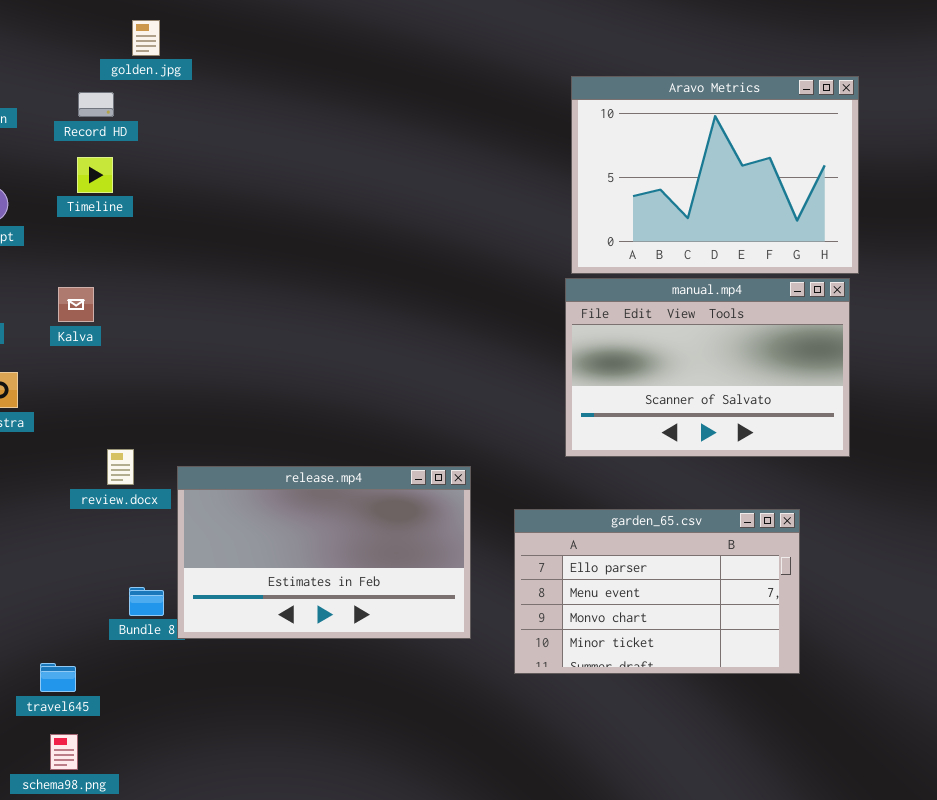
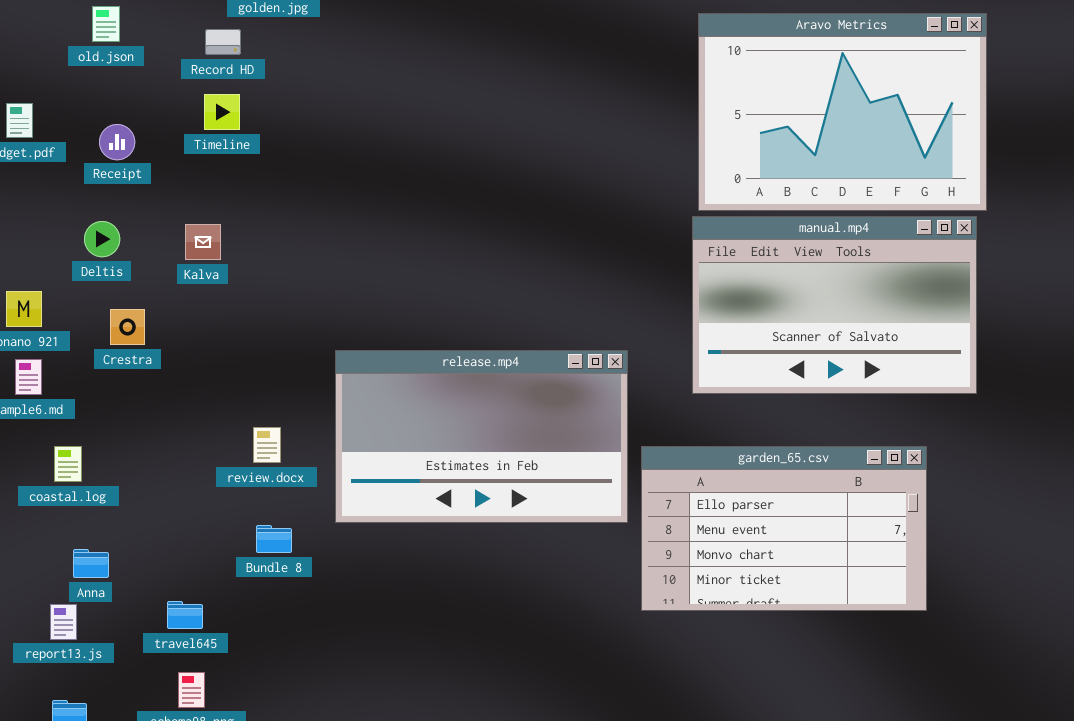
review.docx: [107,449,134,485] -> [253,427,281,463], moved
release.mp4: [177,466,471,639] -> [335,350,628,523], moved

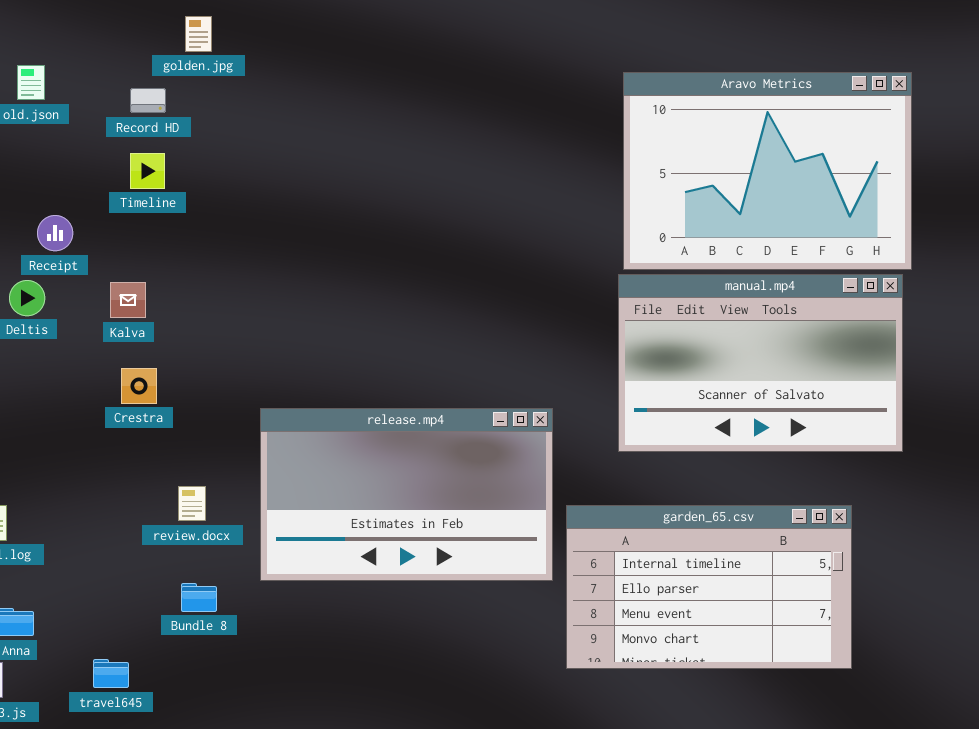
Receipt: [99,124,135,160] -> [37,215,73,251], moved
Crestra: [110,309,145,345] -> [121,368,157,404], moved
garden_65.csv: [641,446,927,611] -> [566,505,852,669], scrolled up 1 row

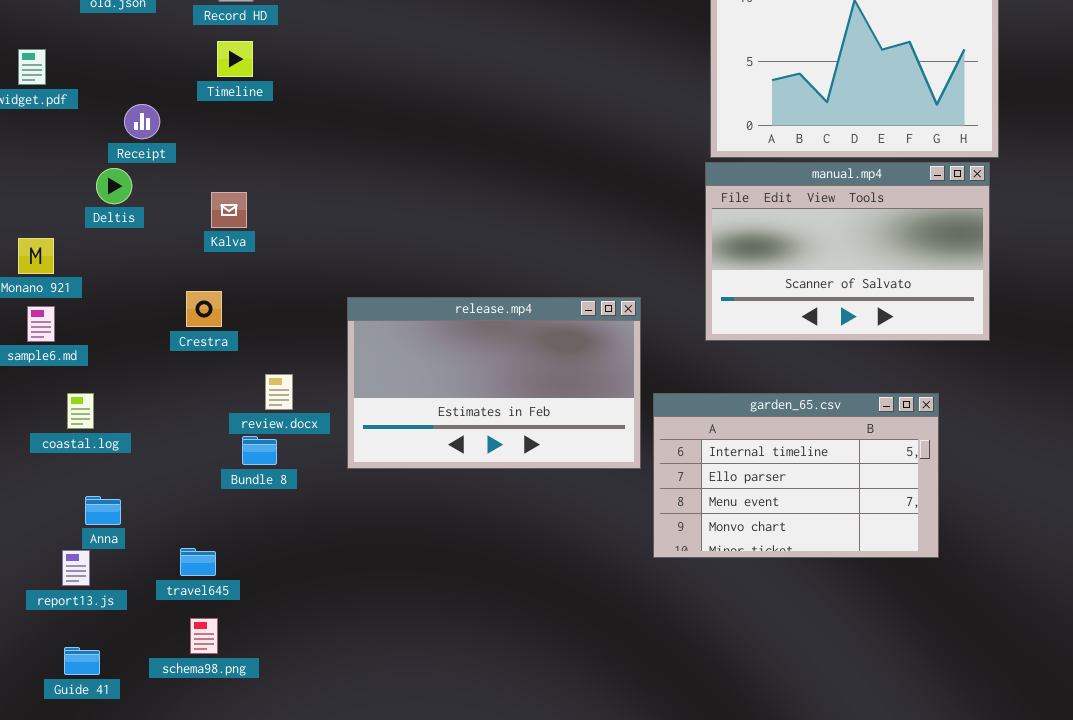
Kalva: [110,282,146,318] -> [211,192,247,228], moved
Crestra: [121,368,157,404] -> [186,291,222,327], moved
Bundle 8: [181,583,217,612] -> [242,436,277,465], moved

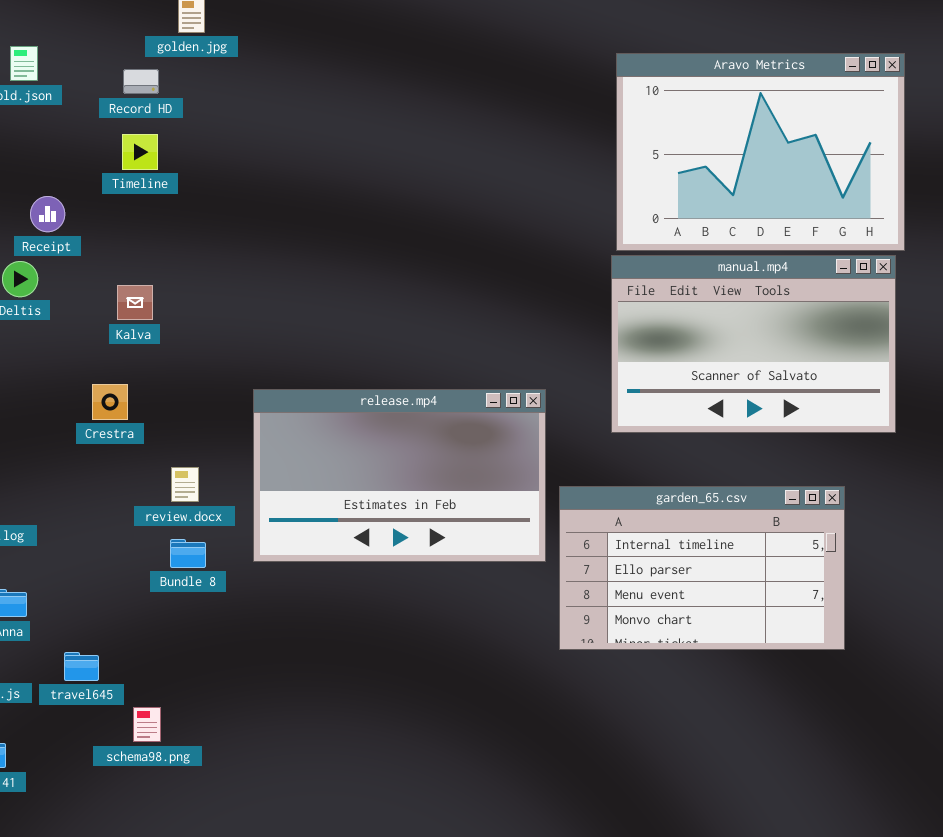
Bundle 8: [242,436,277,465] -> [170,539,206,568], moved
travel645: [180,548,216,576] -> [64,652,99,681], moved
schema98.png: [190,618,218,654] -> [133,707,161,742], moved

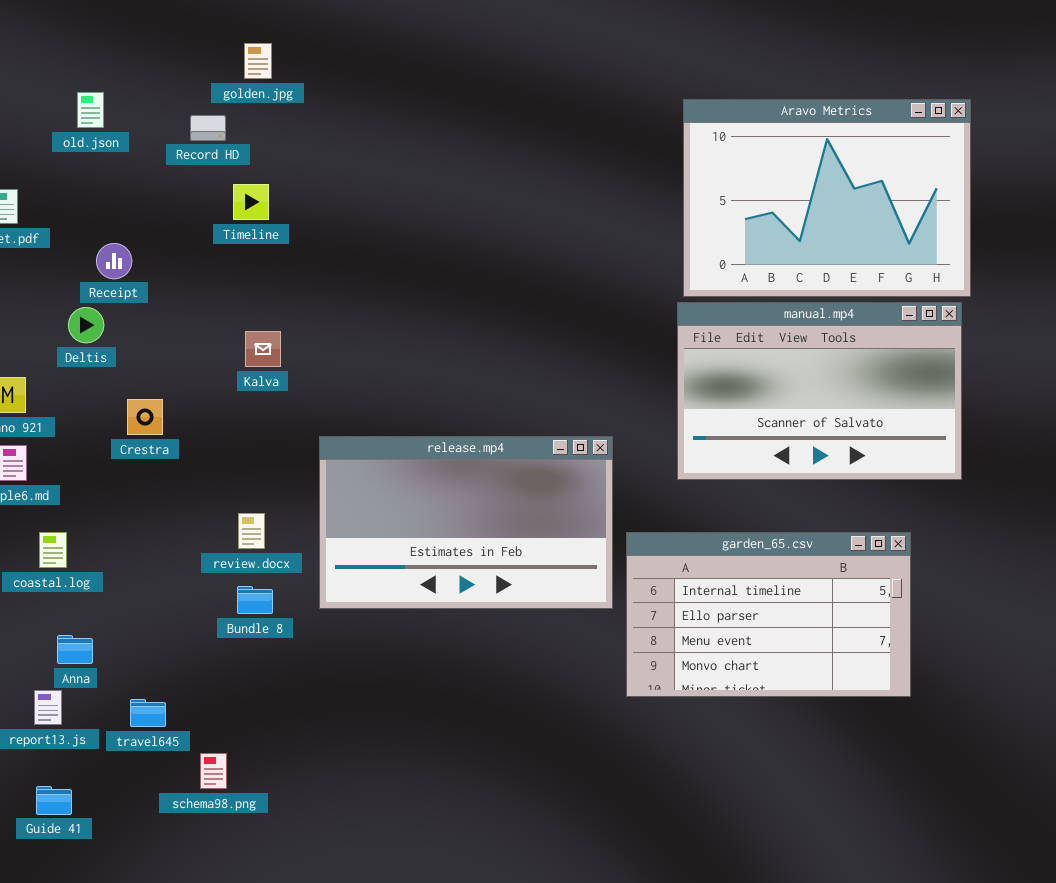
Timeline: [122,134,158,170] -> [233,184,269,220], moved
Kalva: [117,285,153,320] -> [245,331,281,367], moved
Crestra: [92,384,128,420] -> [127,399,163,435], moved

